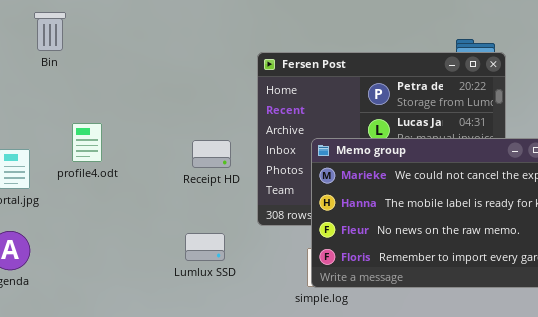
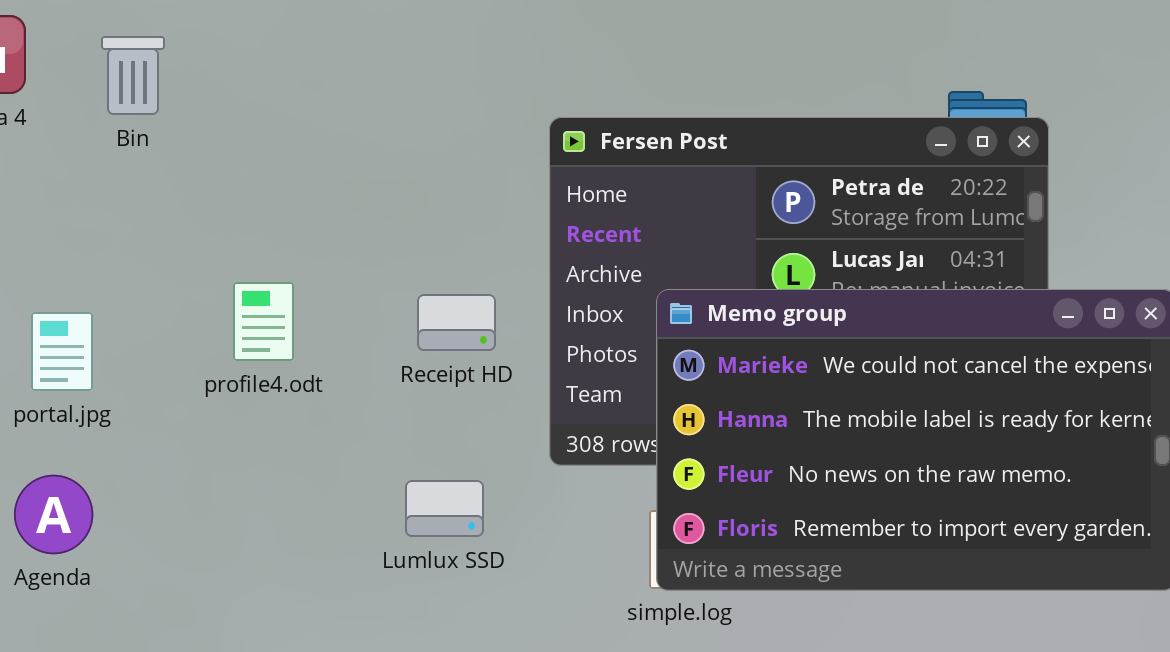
profile4.odt: [72,123,102,162] -> [233,282,294,361], moved

